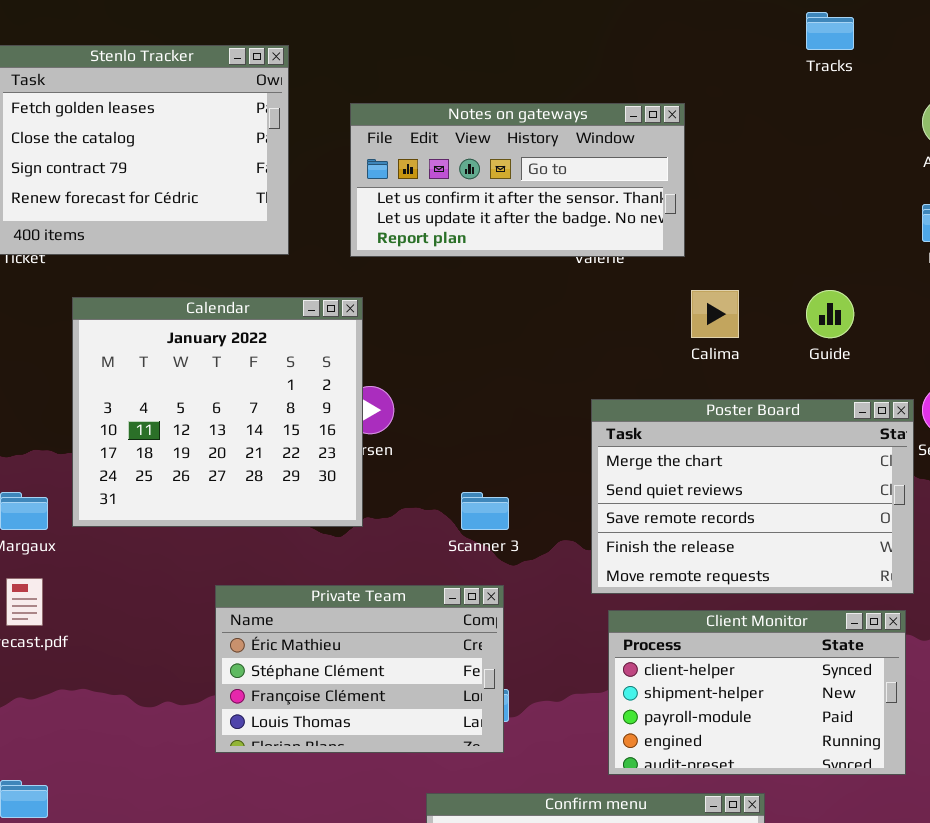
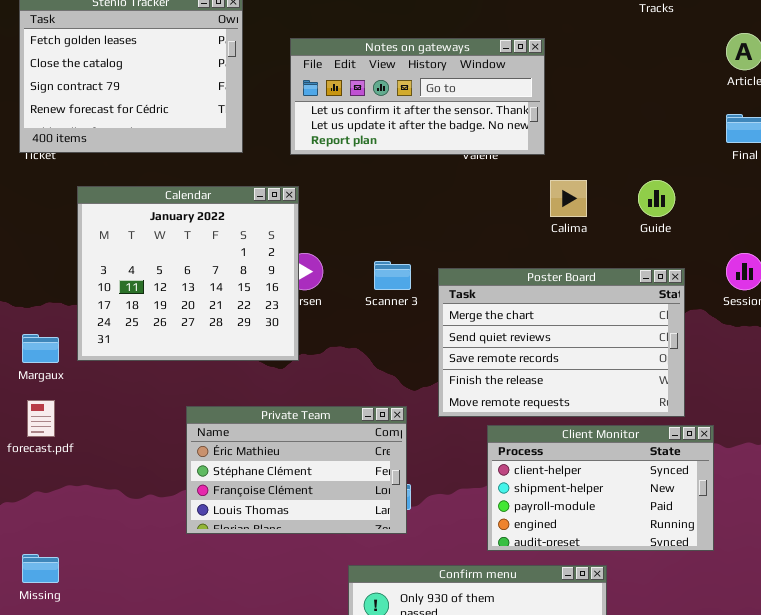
Poster Board: [591,399,914,594] -> [438,268,685,417], moved
Scanner 3: [461,492,509,530] -> [374,261,411,290], moved

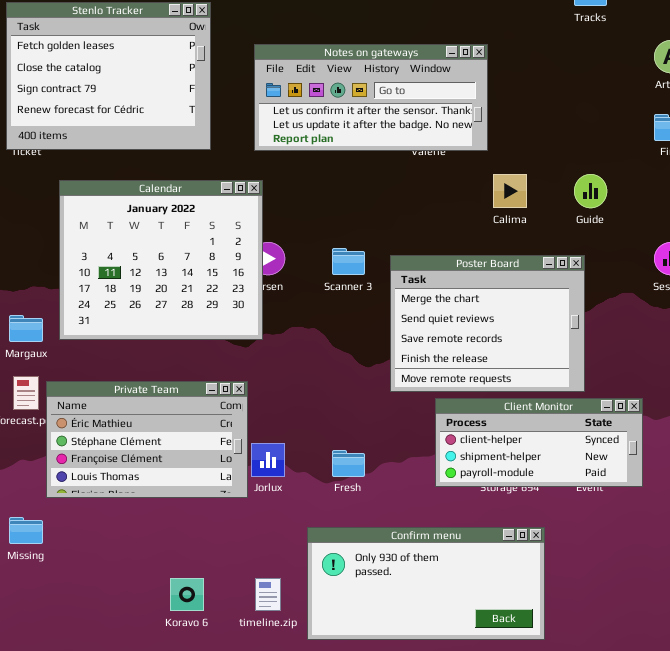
Poster Board: [438,268,685,417] -> [390,255,585,392], resized
Private Team: [186,406,407,534] -> [46,381,248,498], moved
Client Monitor: [487,425,714,551] -> [435,398,643,487], resized

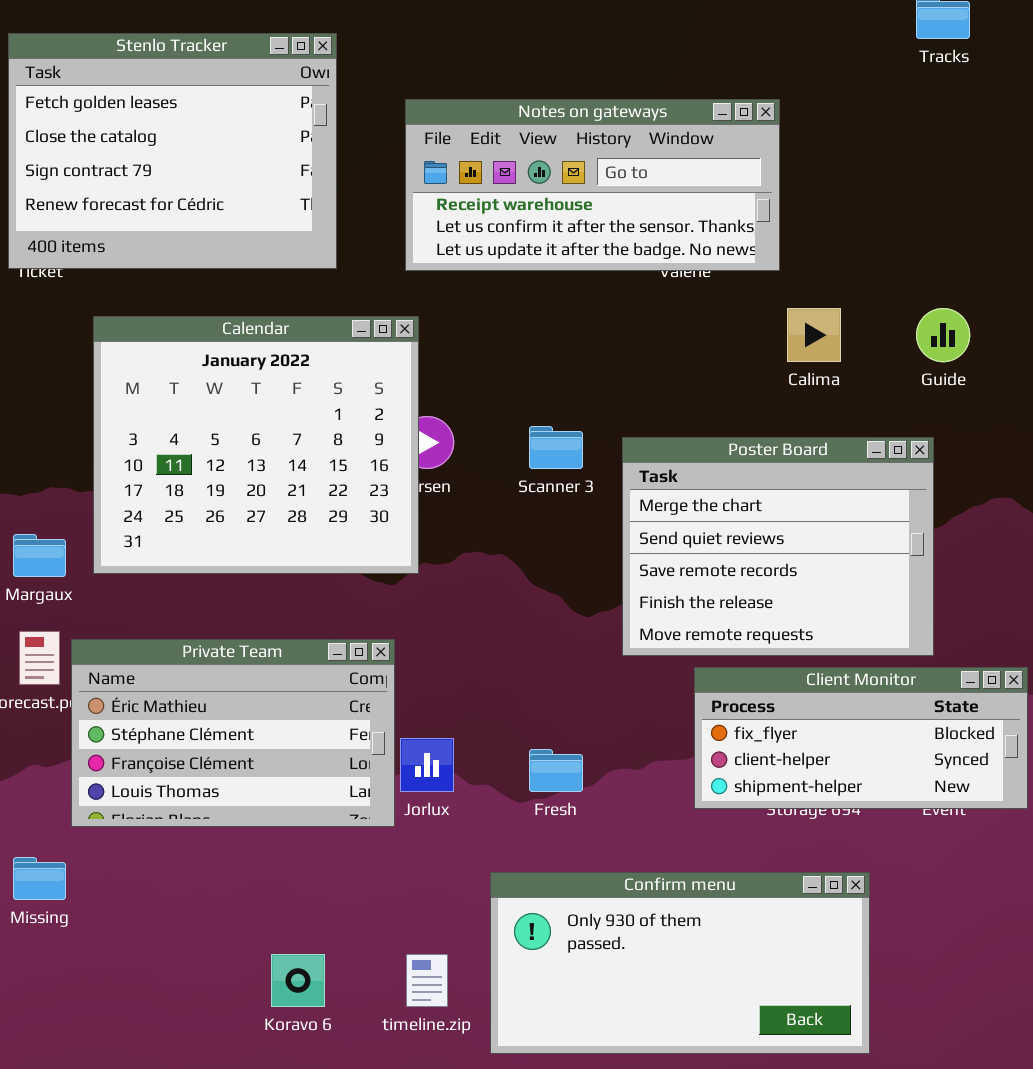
Notes on gateways: [254,44,488,151] -> [405,99,780,271], scrolled up 1 row
Client Monitor: [435,398,643,487] -> [694,667,1028,809], scrolled up 1 row

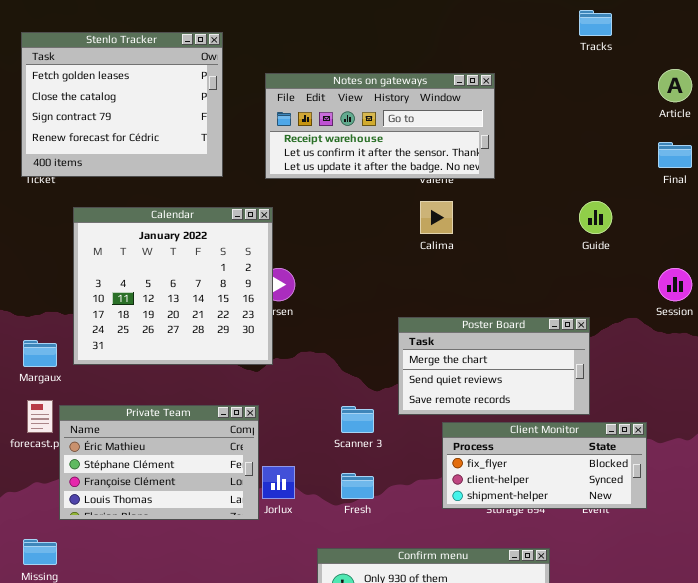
Calima: [787,308,841,362] -> [420,201,453,234], moved
Scanner 3: [529,426,583,469] -> [341,406,374,433], moved
Poster Board: [622,437,934,656] -> [398,317,590,415], resized

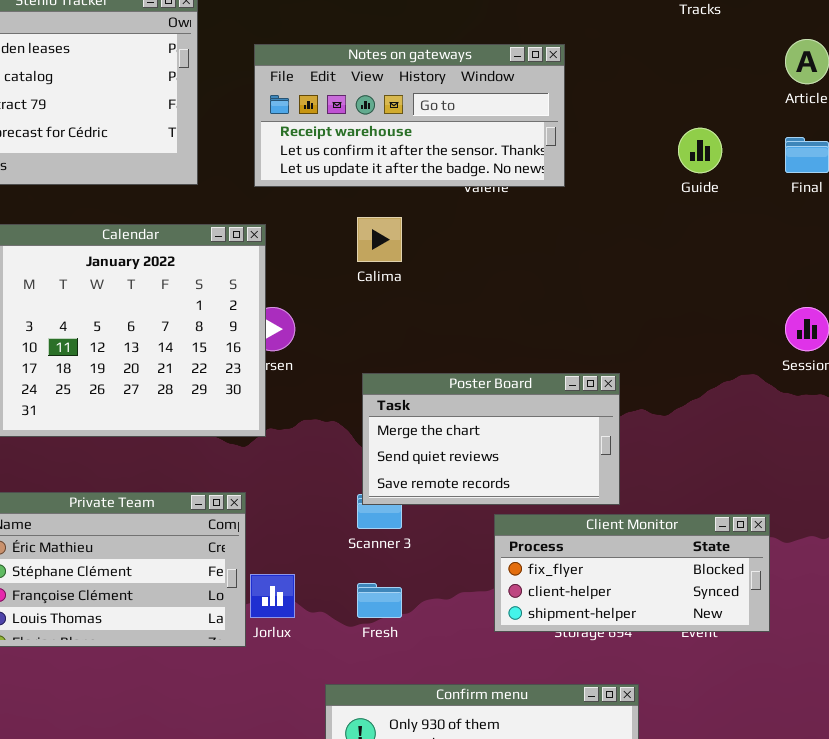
Calima: [420,201,453,234] -> [357,217,402,262], moved
Guide: [579,201,612,234] -> [678,128,722,173], moved
Poster Board: [398,317,590,415] -> [362,373,620,505], moved

